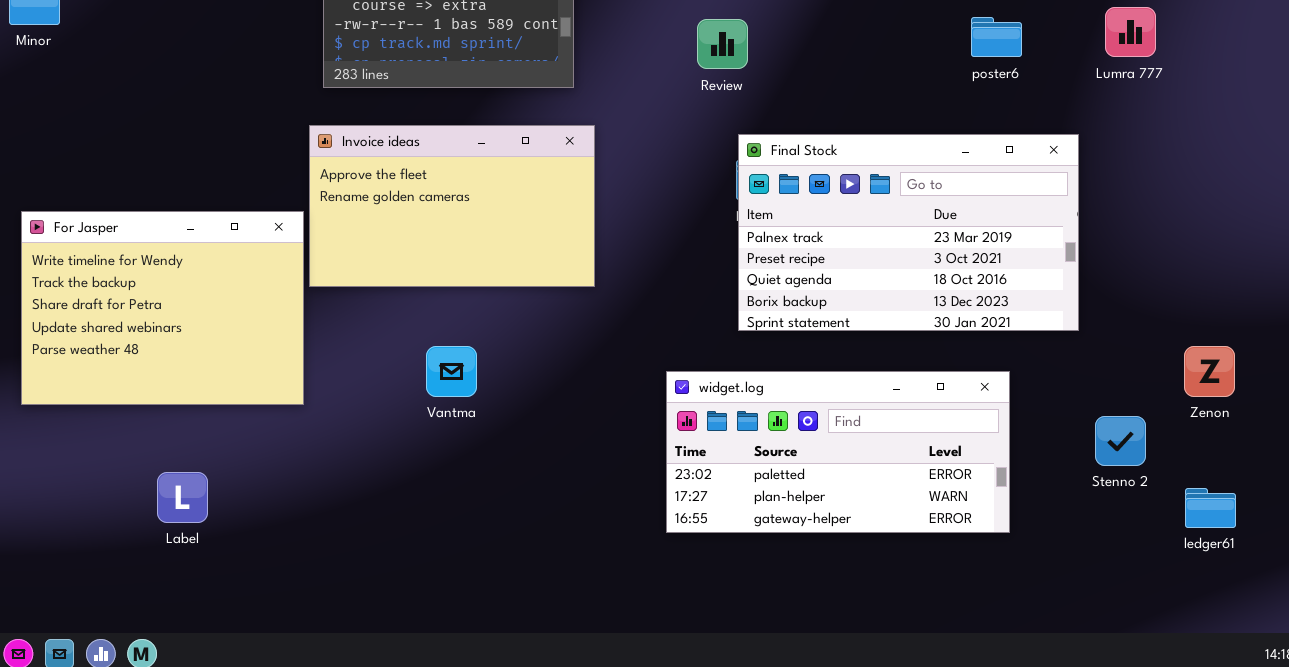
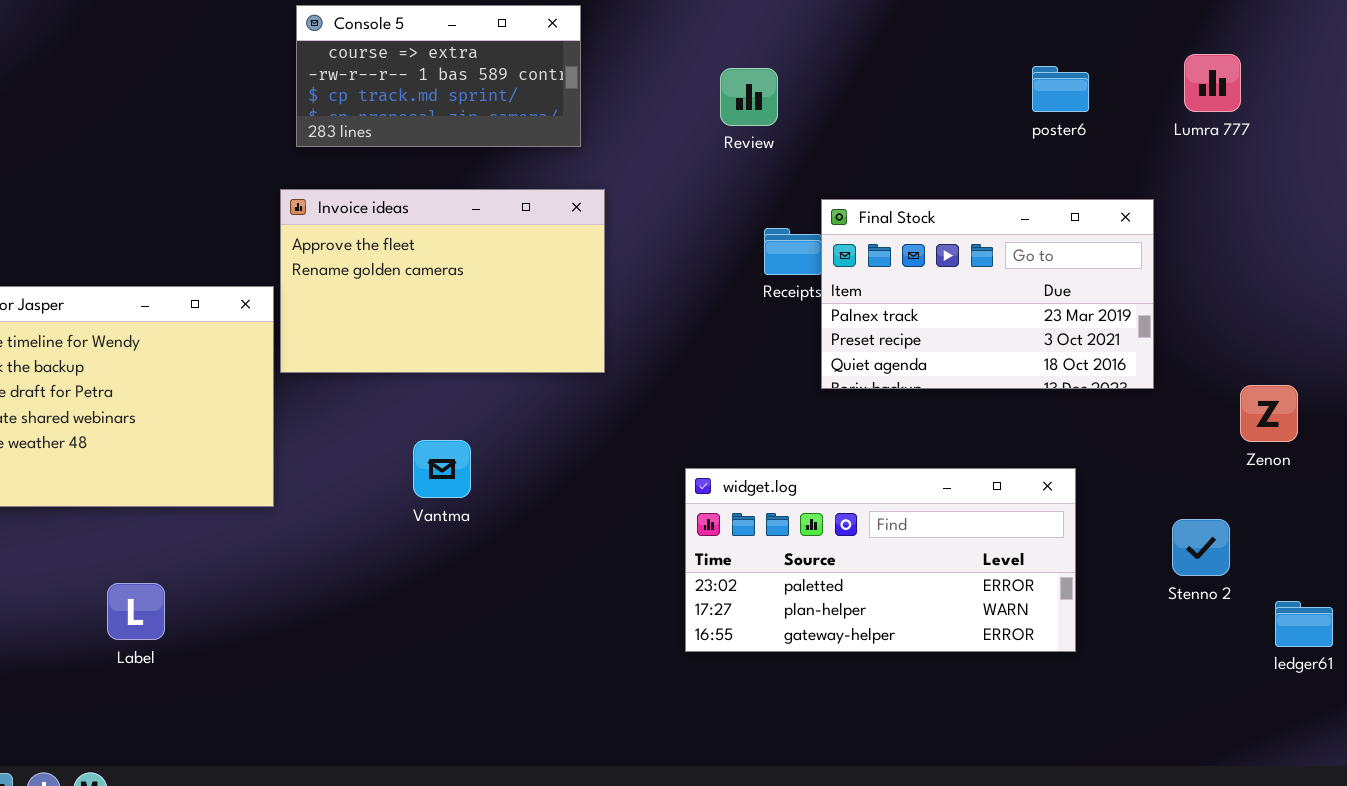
Final Stock: [738,134,1079,331] -> [821,199,1154,389], resized
Zenon: [1184,346,1235,397] -> [1240,385,1298,442], moved

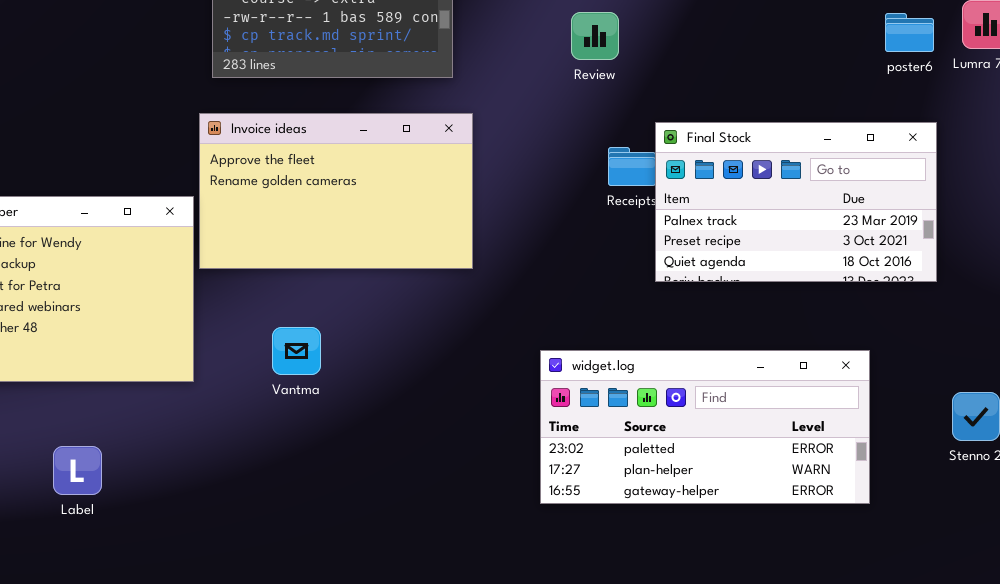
poster6: [1032,66,1089,112] -> [885,13,934,52], moved
Vantma: [413,440,471,498] -> [272,327,321,375], moved

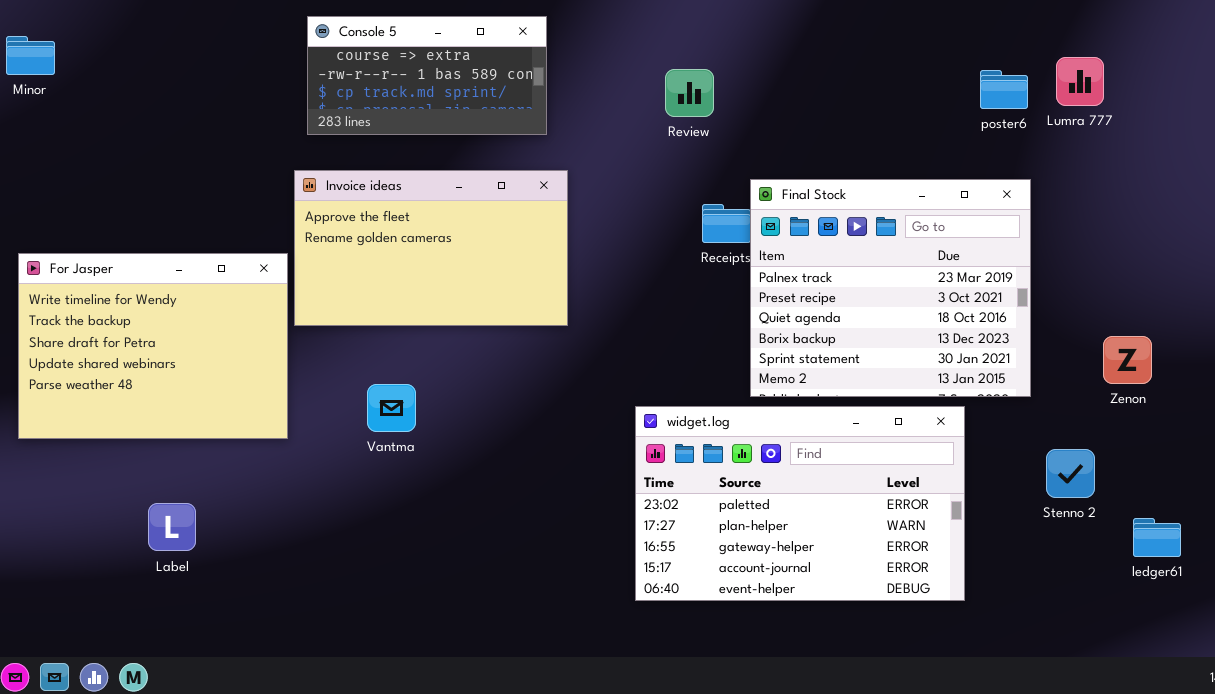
Final Stock: [655,122,937,282] -> [750,179,1031,397], resized
widget.log: [540,350,870,504] -> [635,406,965,601], resized

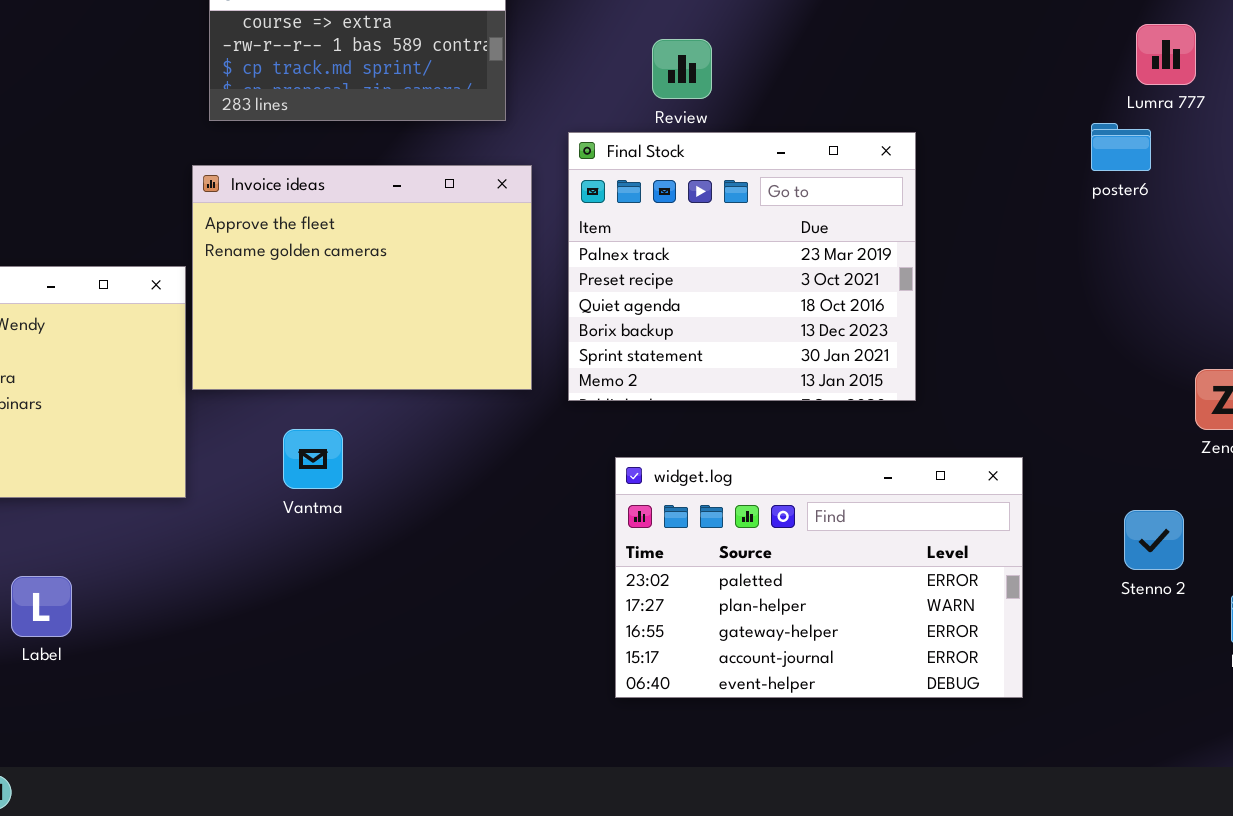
poster6: [980,70,1028,109] -> [1091,123,1151,171], moved
Invoice ideas: [294,170,568,326] -> [192,165,532,390], resized
Final Stock: [750,179,1031,397] -> [568,132,916,401], moved

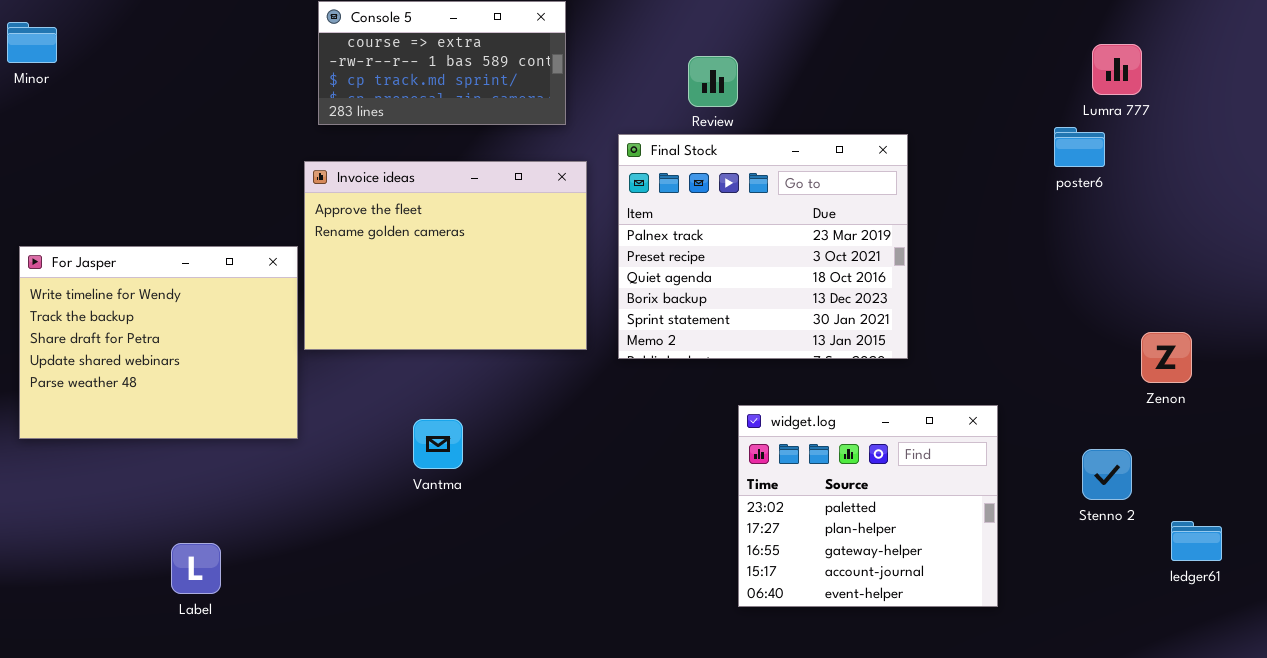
Vantma: [283,429,343,489] -> [413,419,463,469], moved
widget.log: [615,457,1023,698] -> [738,405,998,607], resized
Label: [11,576,72,637] -> [171,543,221,594], moved

